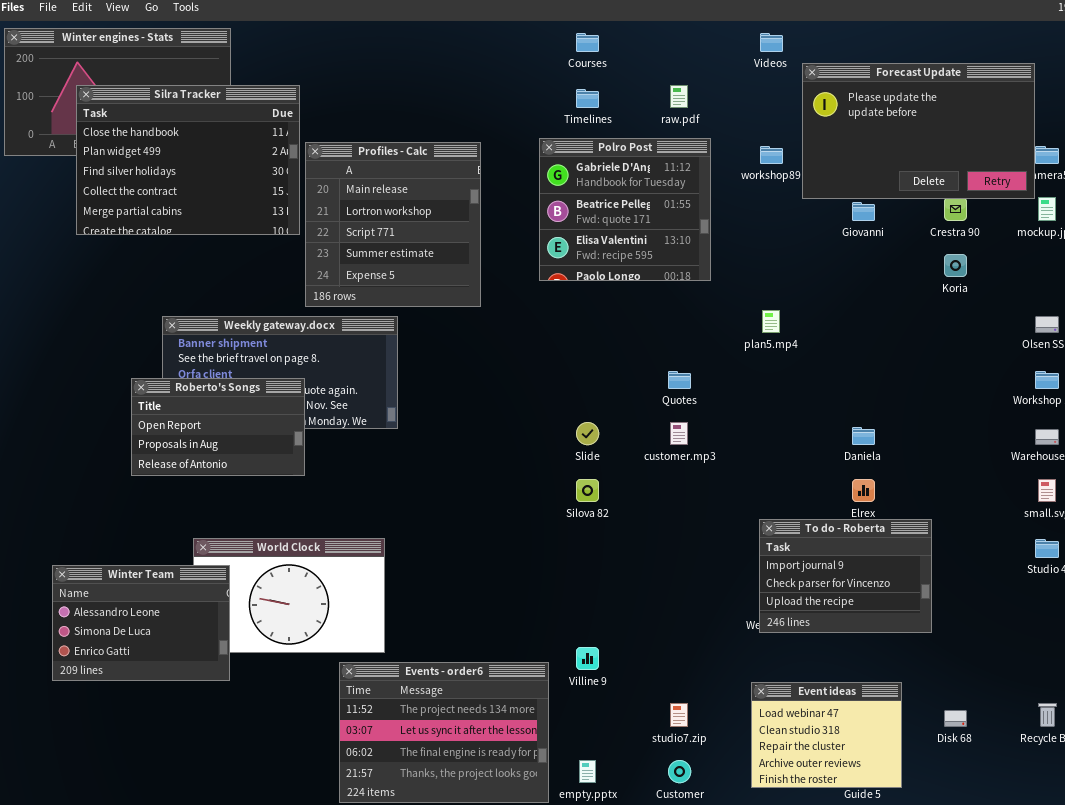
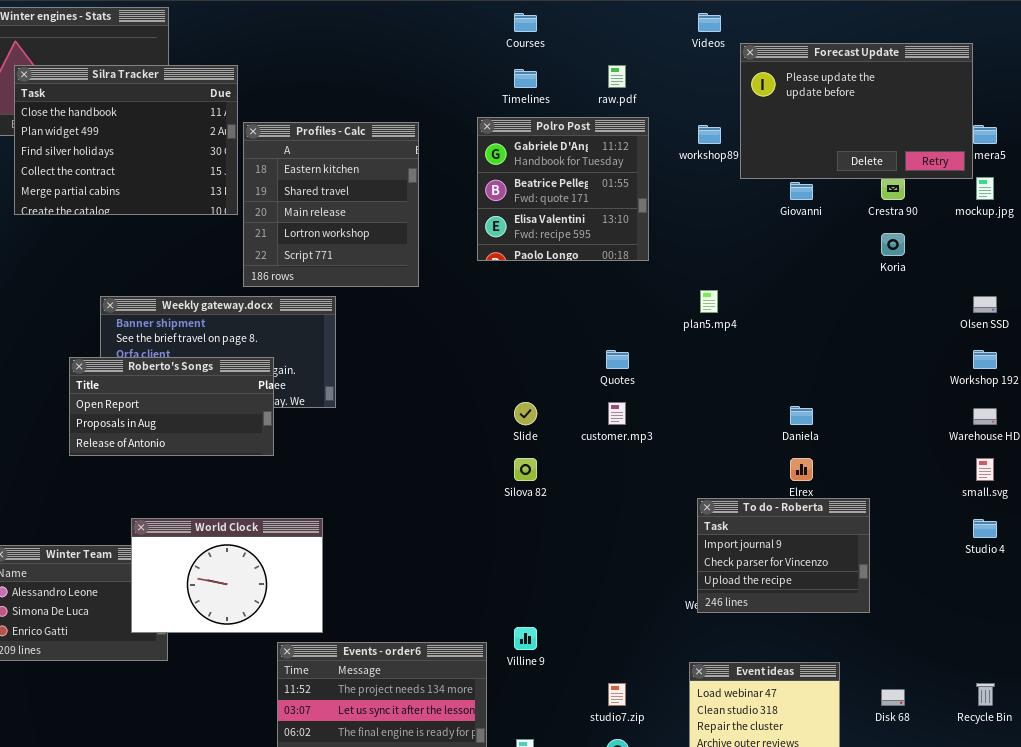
Profiles - Calc: [305,142,481,307] -> [243,122,419,287], scrolled up 2 rows
Roberto's Songs: [131,378,305,476] -> [69,357,274,456], resized
World Clock: [193,538,385,653] -> [131,518,323,633], raised

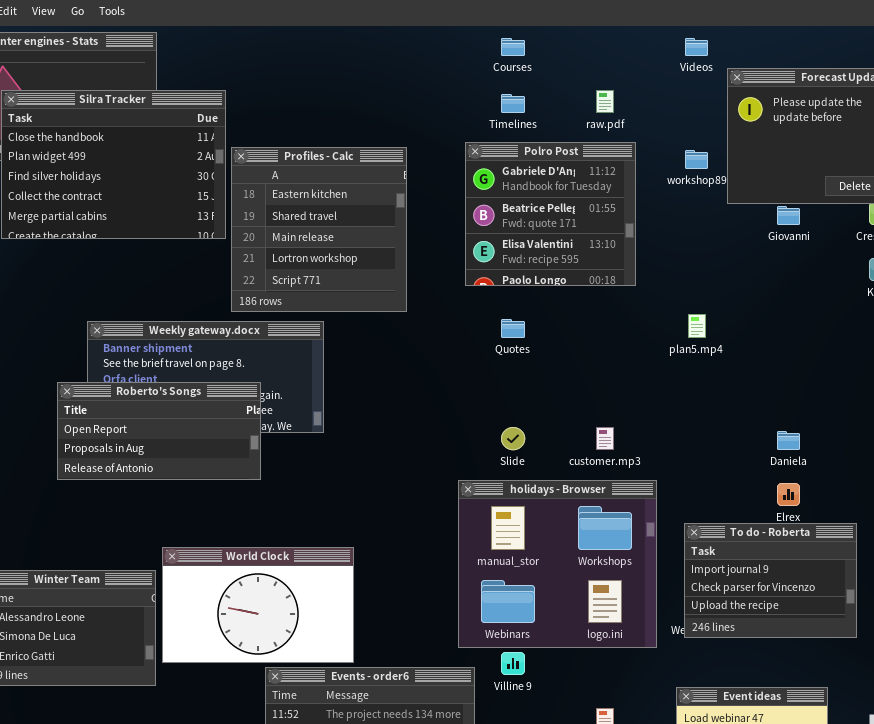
Quotes: [606,350,629,369] -> [501,319,525,338], moved
holidays - Browser: none -> [458,480,657,648], opened
World Clock: [131,518,323,633] -> [162,547,354,663], moved

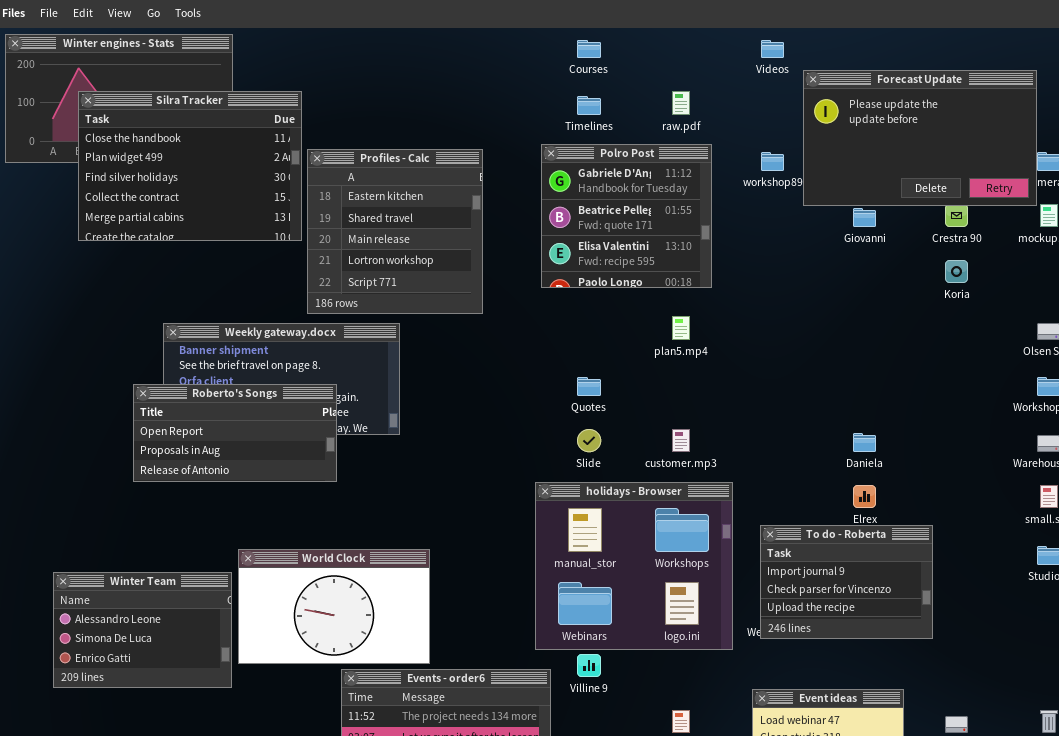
plan5.mp4: [688,314,706,338] -> [672,316,690,340], moved
Quotes: [501,319,525,338] -> [577,377,601,396], moved

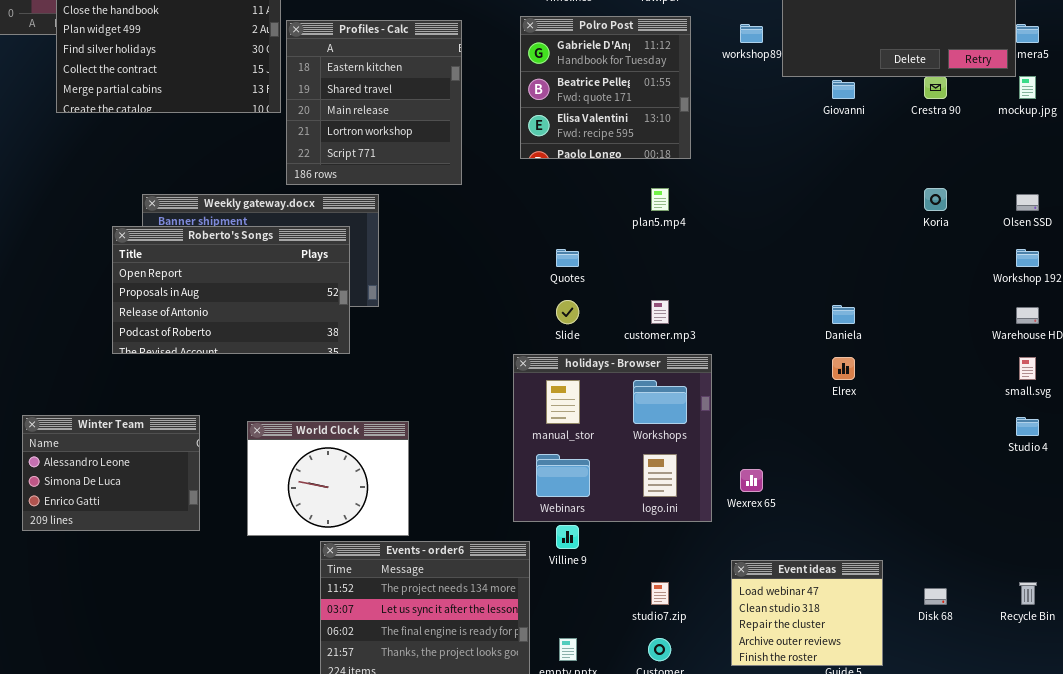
Koria: [945,260,968,283] -> [924,188,947,211], moved
Roberto's Songs: [133,384,337,482] -> [112,226,350,354], resized
To do - Roberta: [760,525,933,639] -> none, closed
World Clock: [238,549,430,664] -> [247,421,409,536], resized
Winter Team: [53,572,232,688] -> [22,415,200,531], moved

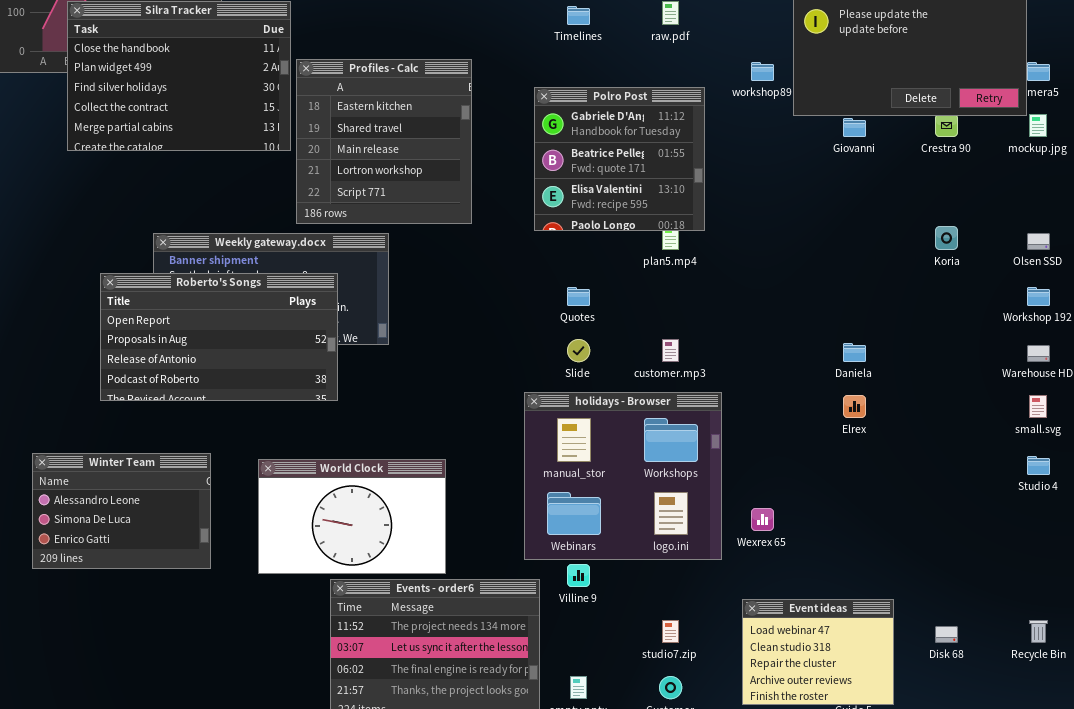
Polro Post: [520,16,691,159] -> [534,87,705,231], moved
Roberto's Songs: [112,226,350,354] -> [100,273,338,401], moved
World Clock: [247,421,409,536] -> [258,459,446,574], resized

